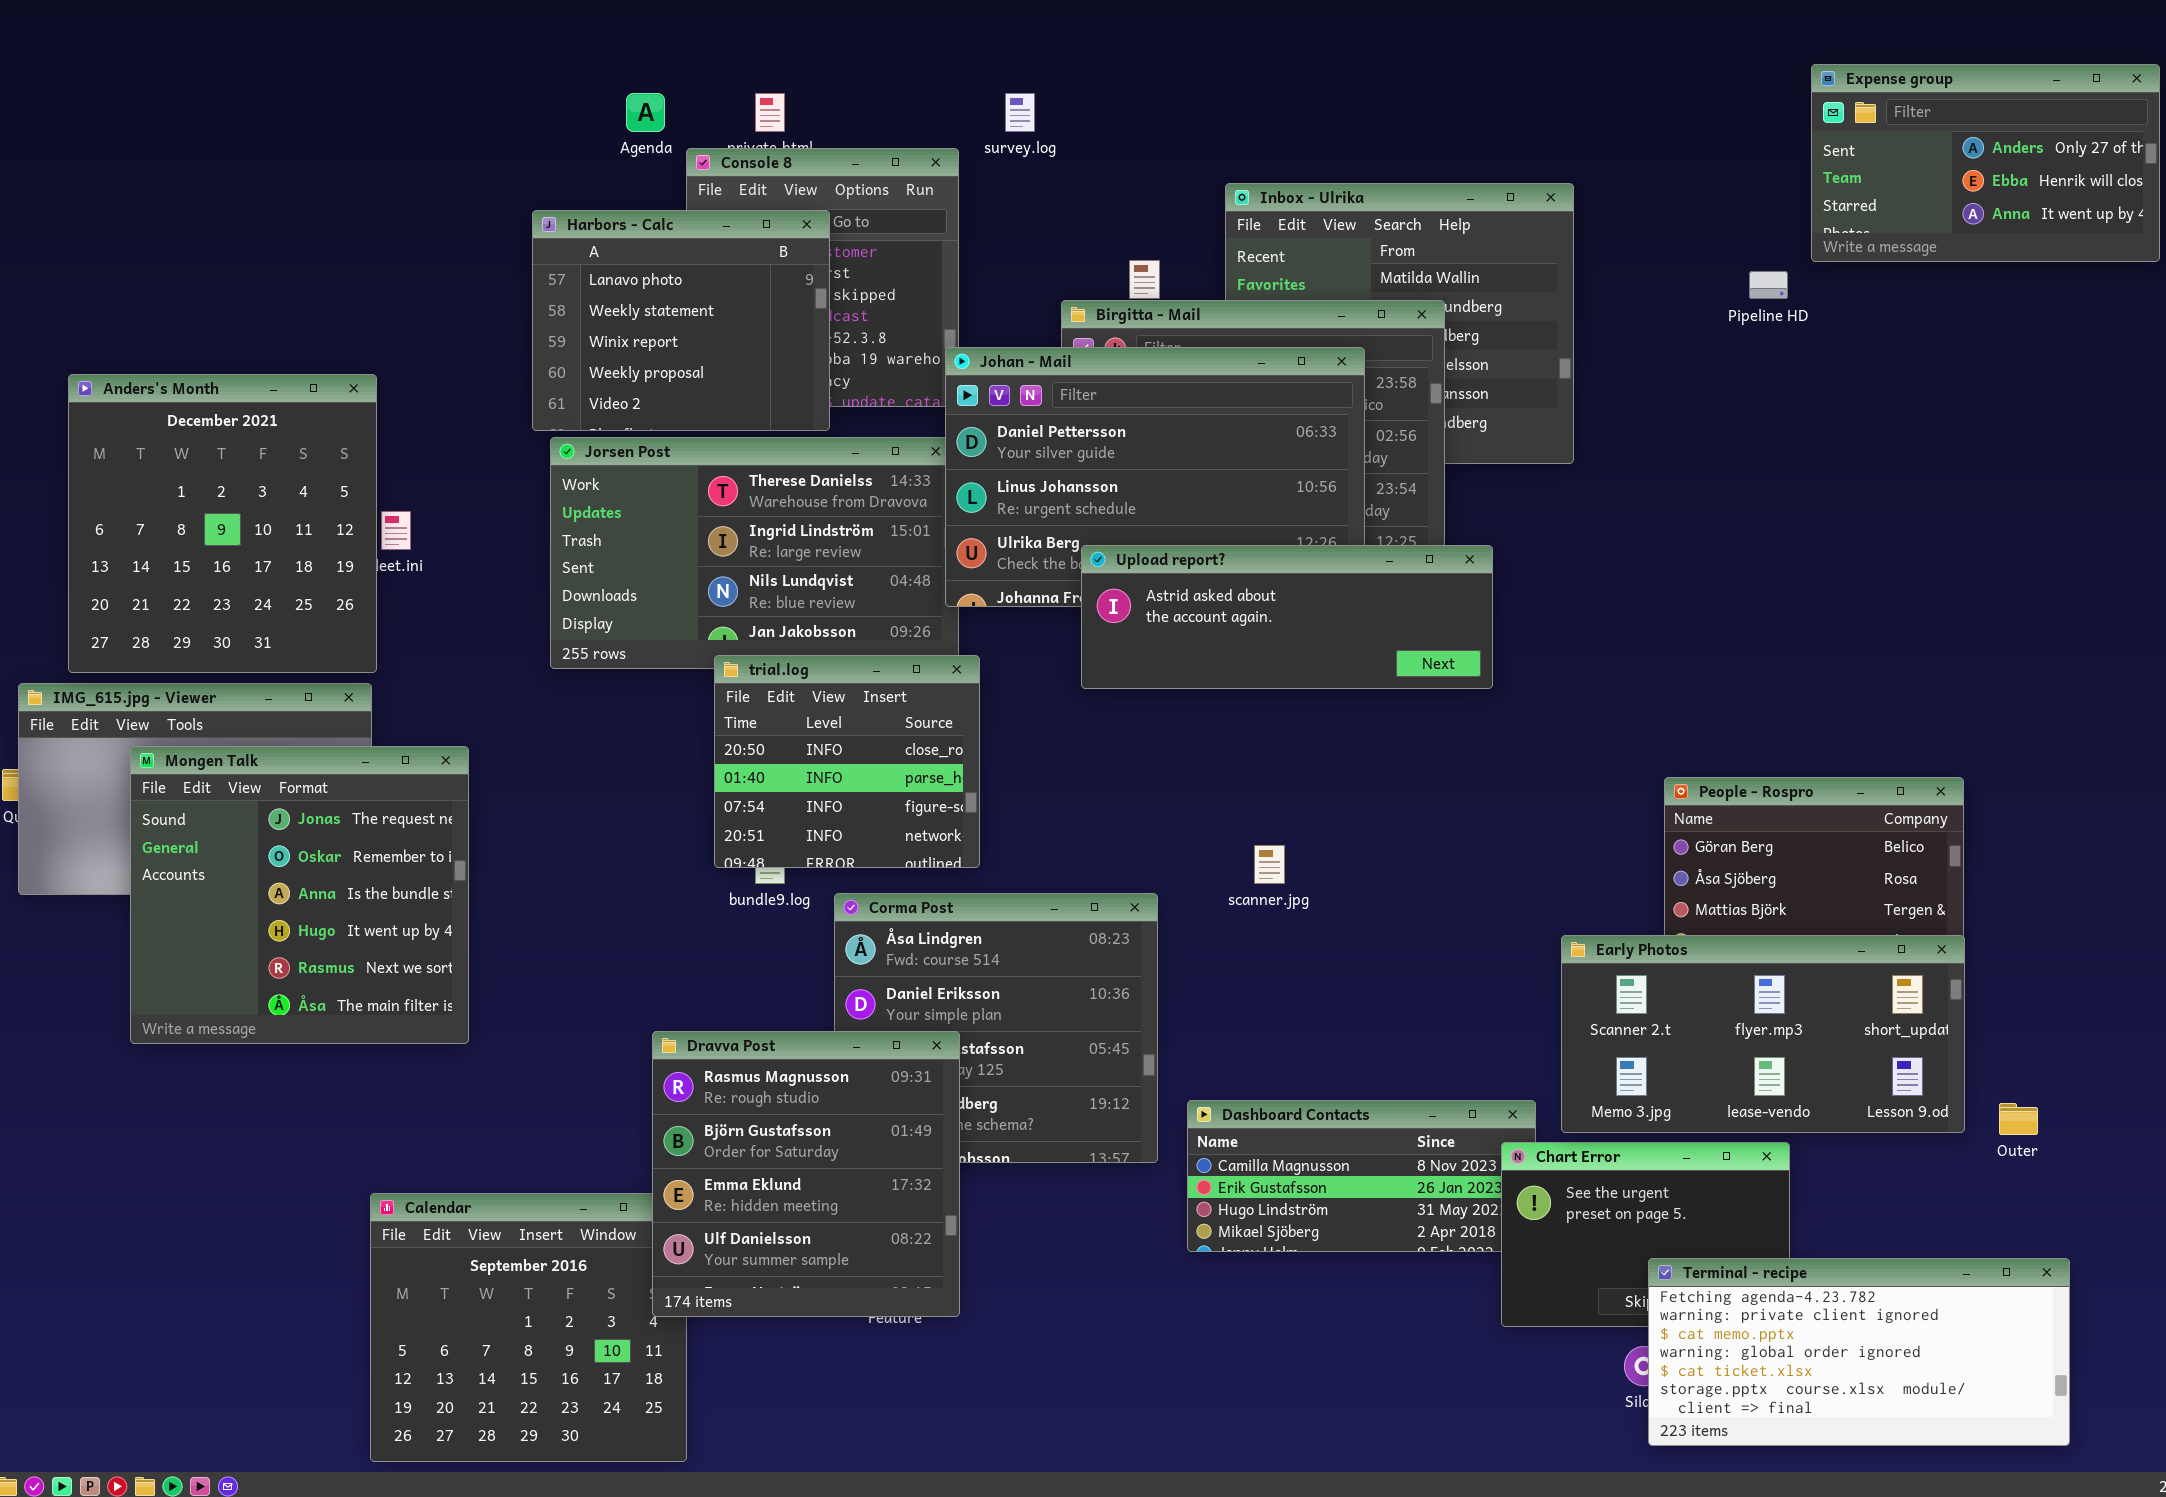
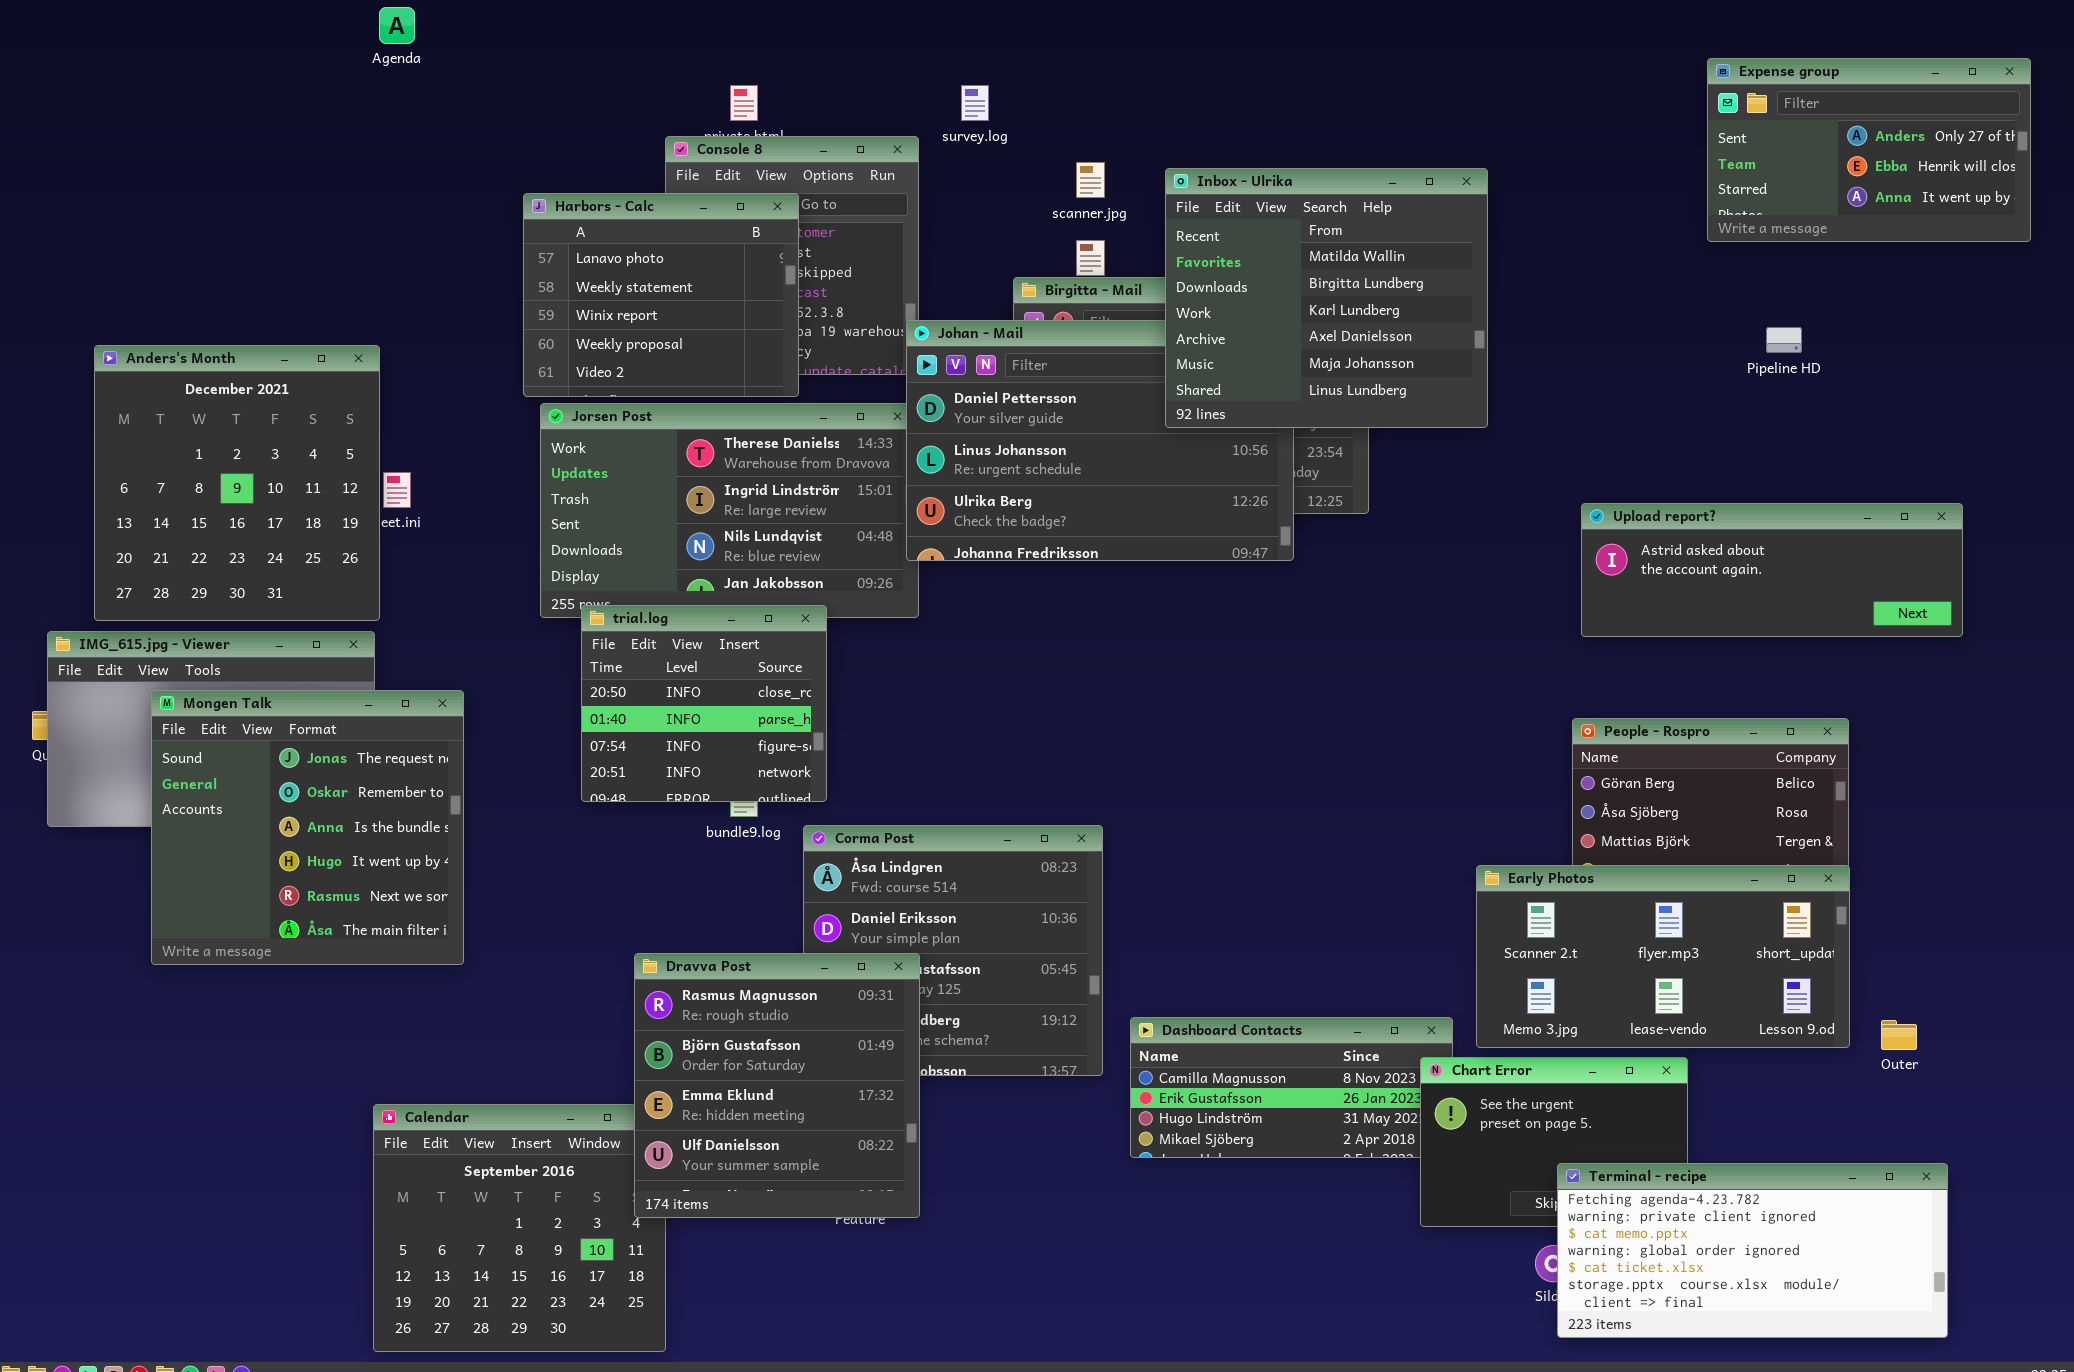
Agenda: [626,93,665,132] -> [379,7,415,44], moved
Inbox - Ulrika: [1225,183,1574,464] -> [1165,168,1488,428], raised
Pipeline HD: [1749,271,1788,299] -> [1766,327,1802,353], moved
Upload report?: [1081,545,1493,689] -> [1581,503,1963,637], moved
trial.log: [714,655,980,868] -> [581,605,827,802], moved
scanner.jpg: [1254,845,1285,884] -> [1076,162,1105,198], moved

